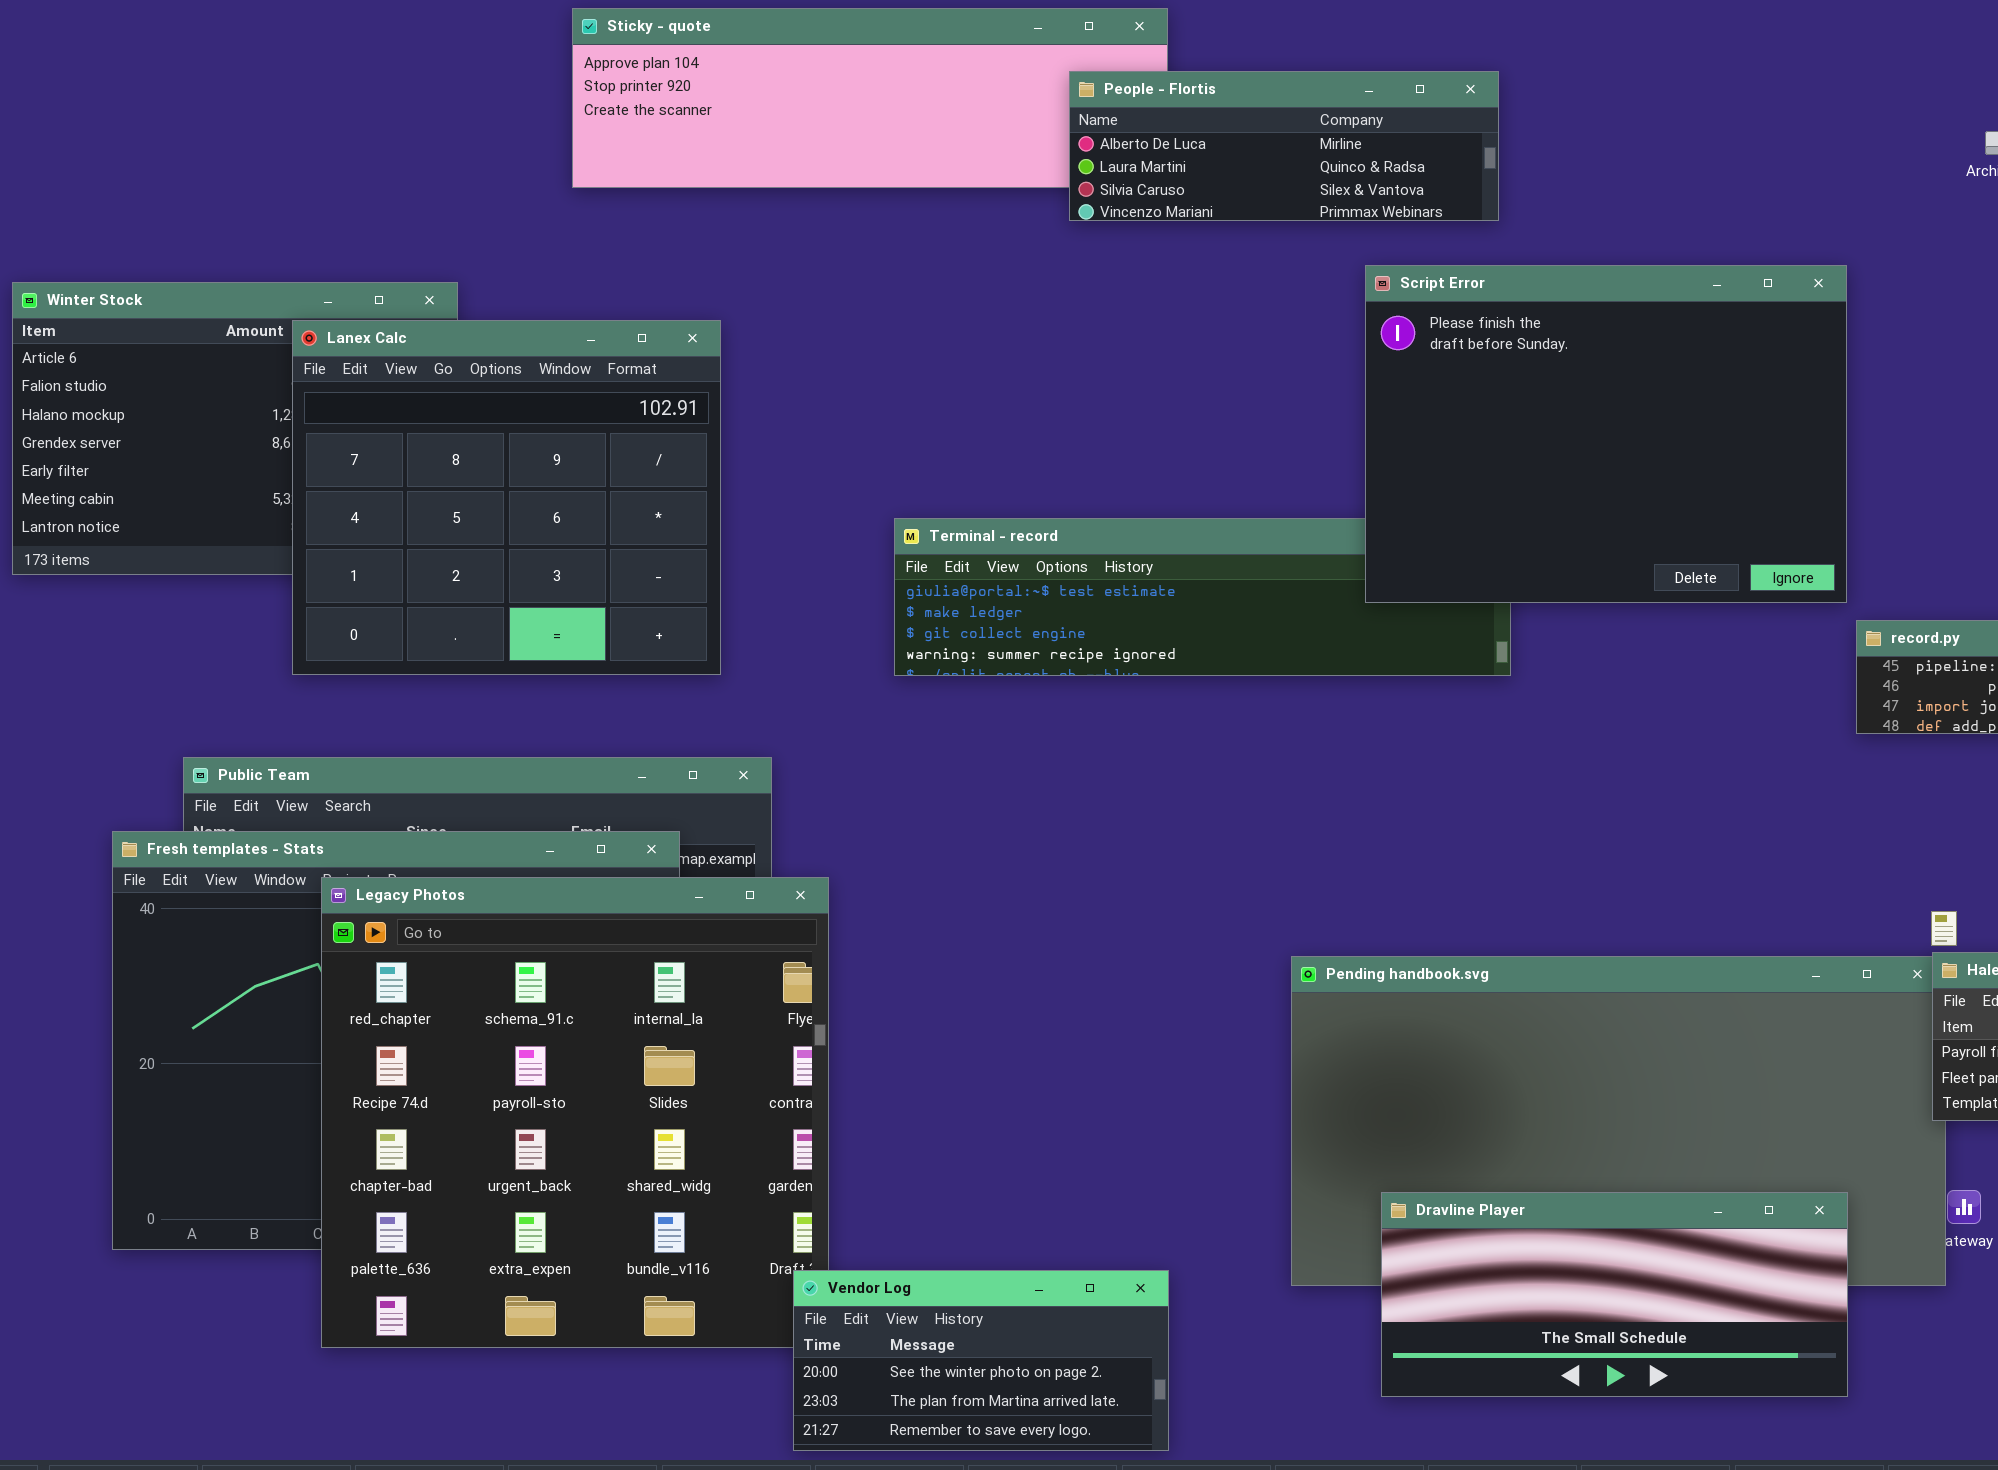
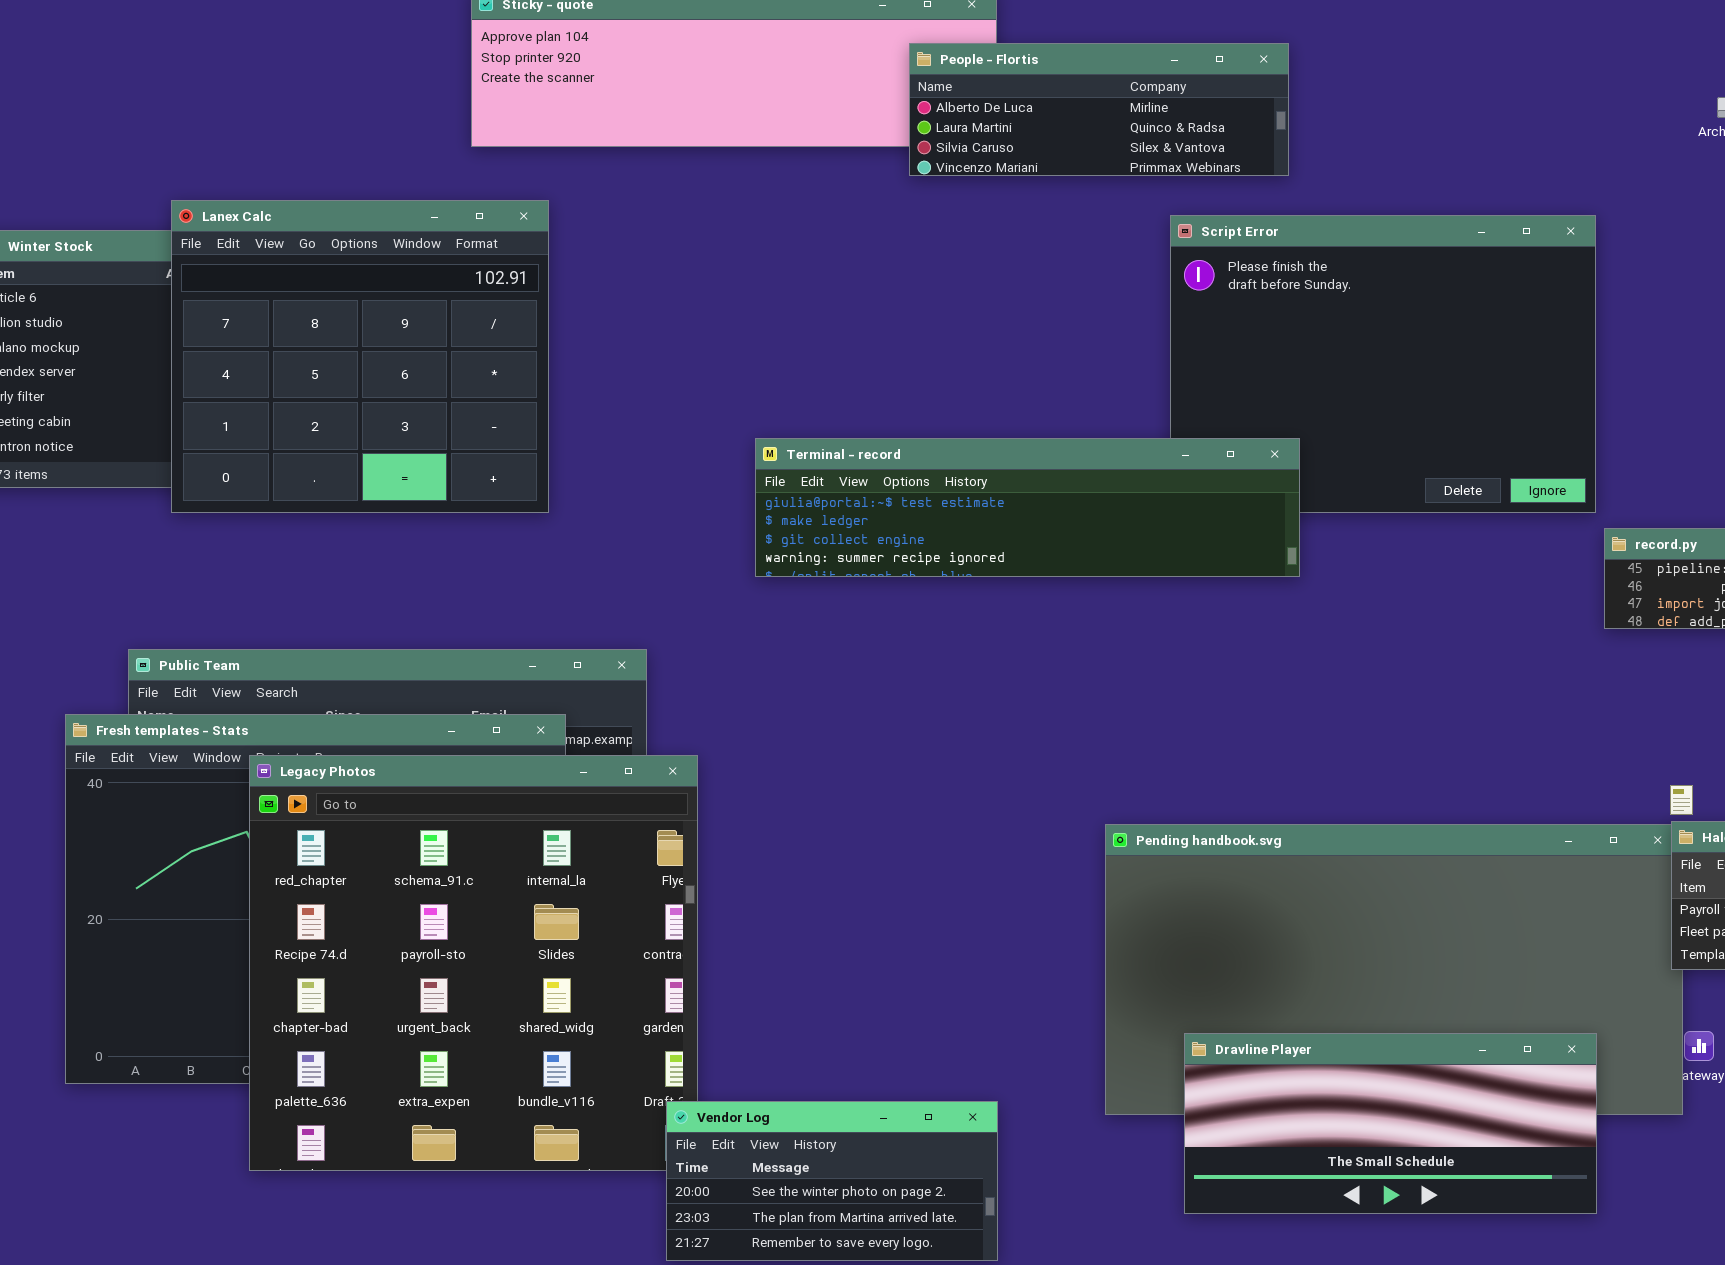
Lanex Calc: [292,320,721,675] -> [171,200,549,513], moved
Terminal - record: [894,518,1511,676] -> [755,438,1300,577], raised

